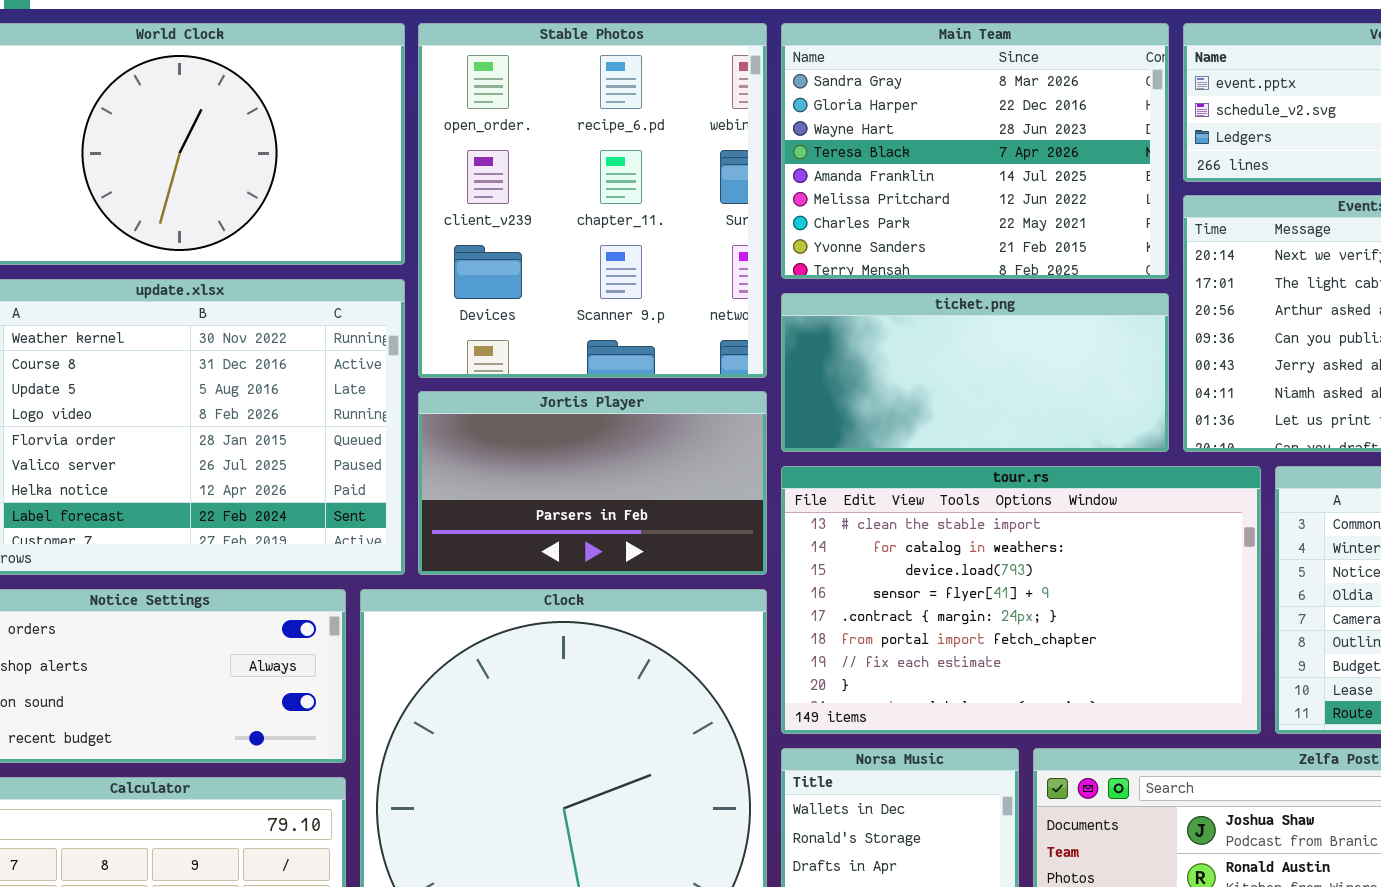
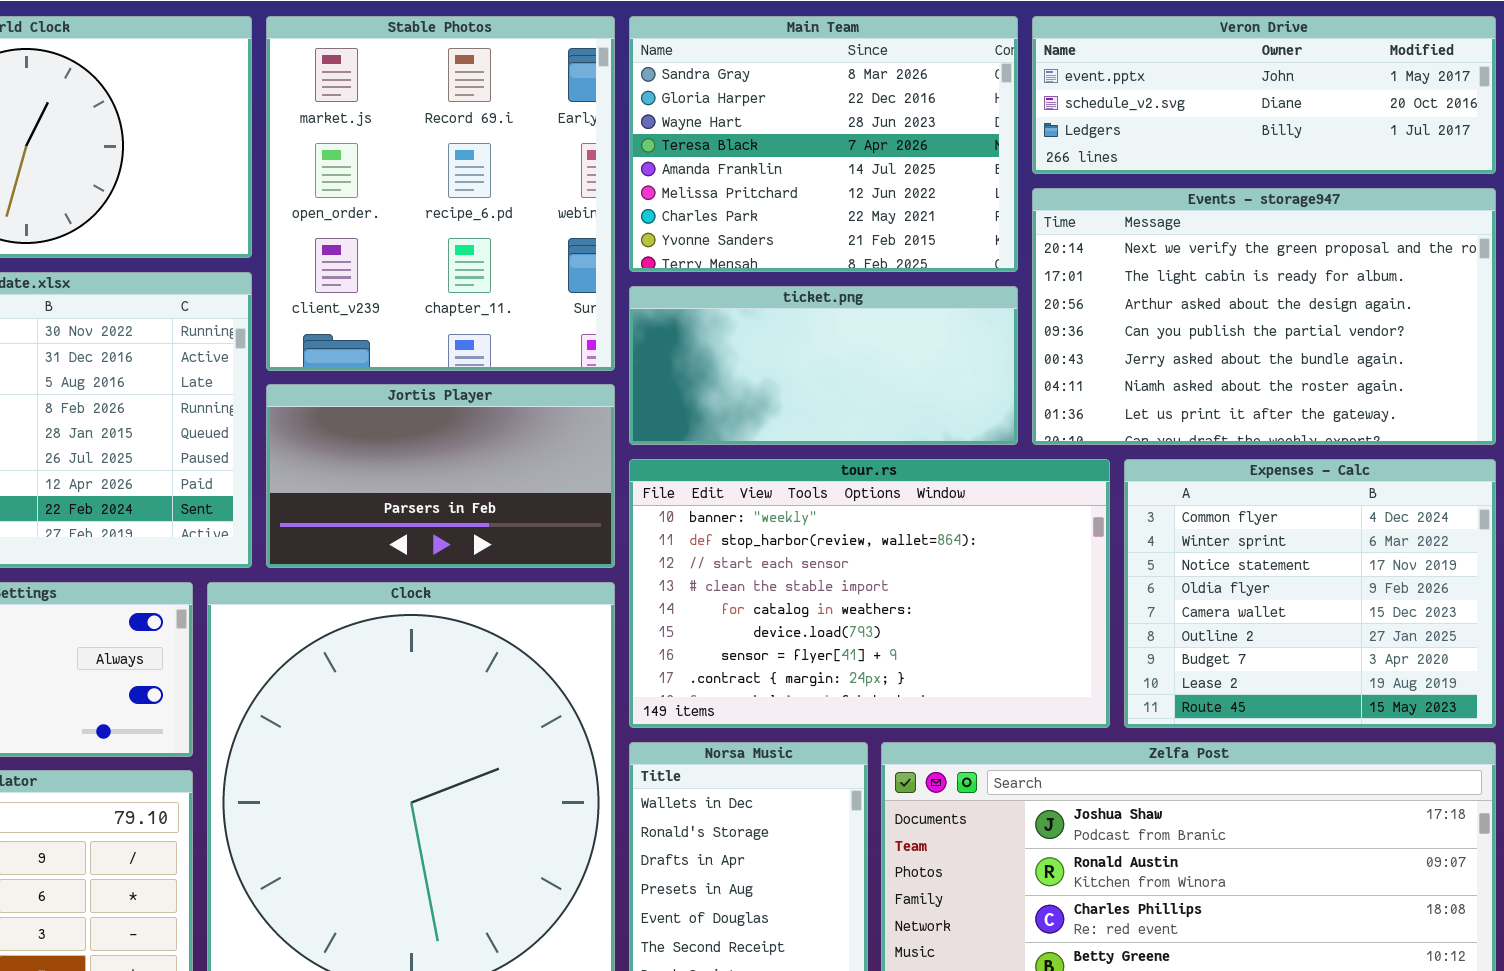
Stable Photos: [418,23,767,378] -> [266,16,615,371], scrolled up 1 row
tour.rs: [781,466,1261,734] -> [629,459,1110,728], scrolled up 3 rows

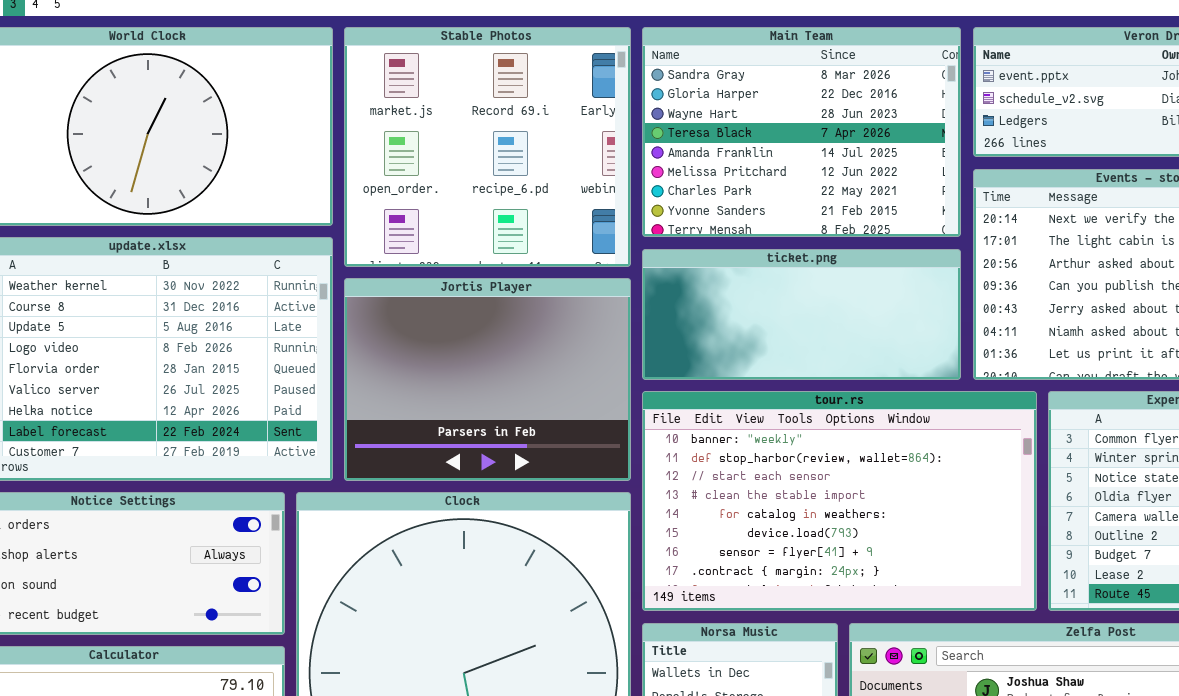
Stable Photos: [266,16,615,371] -> [344,27,631,267], resized
Jortis Player: [266,384,615,568] -> [344,278,631,481], resized

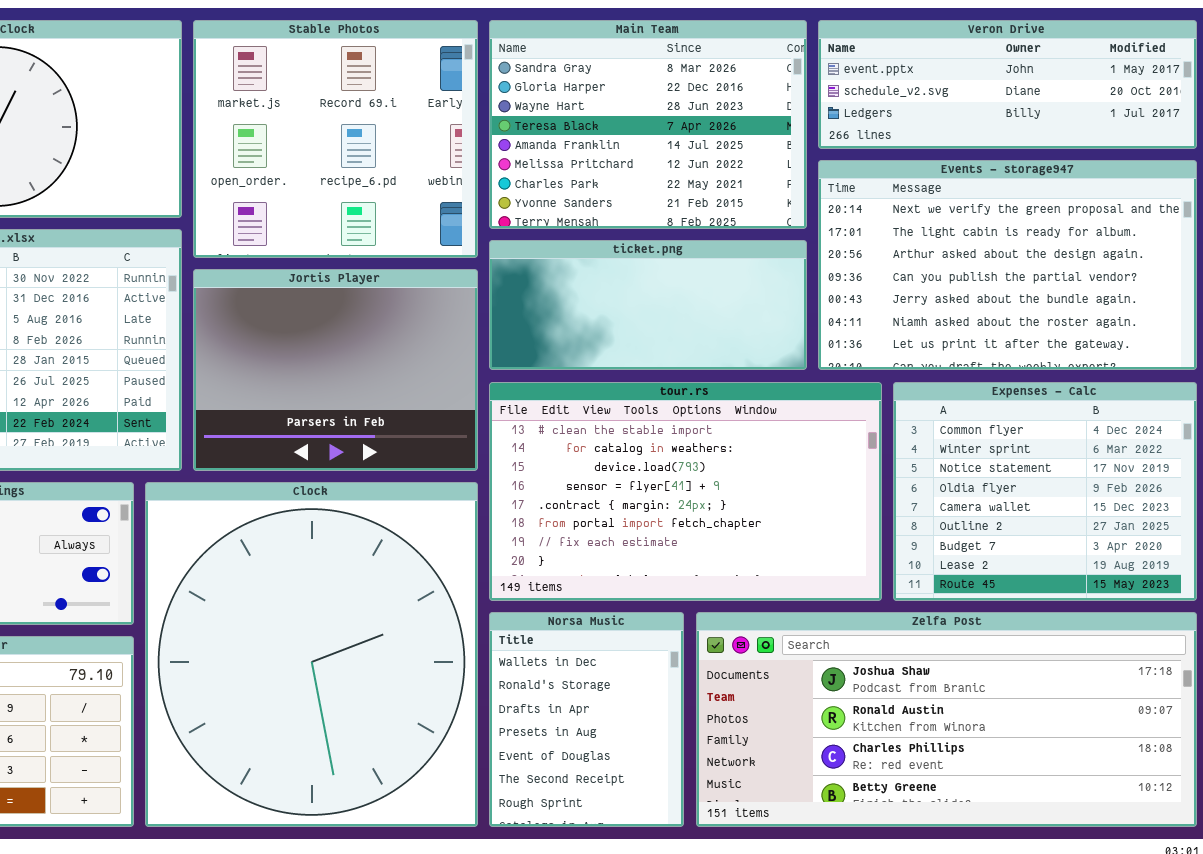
tour.rs: [642,391,1037,611] -> [489,382,882,601], scrolled down 3 rows

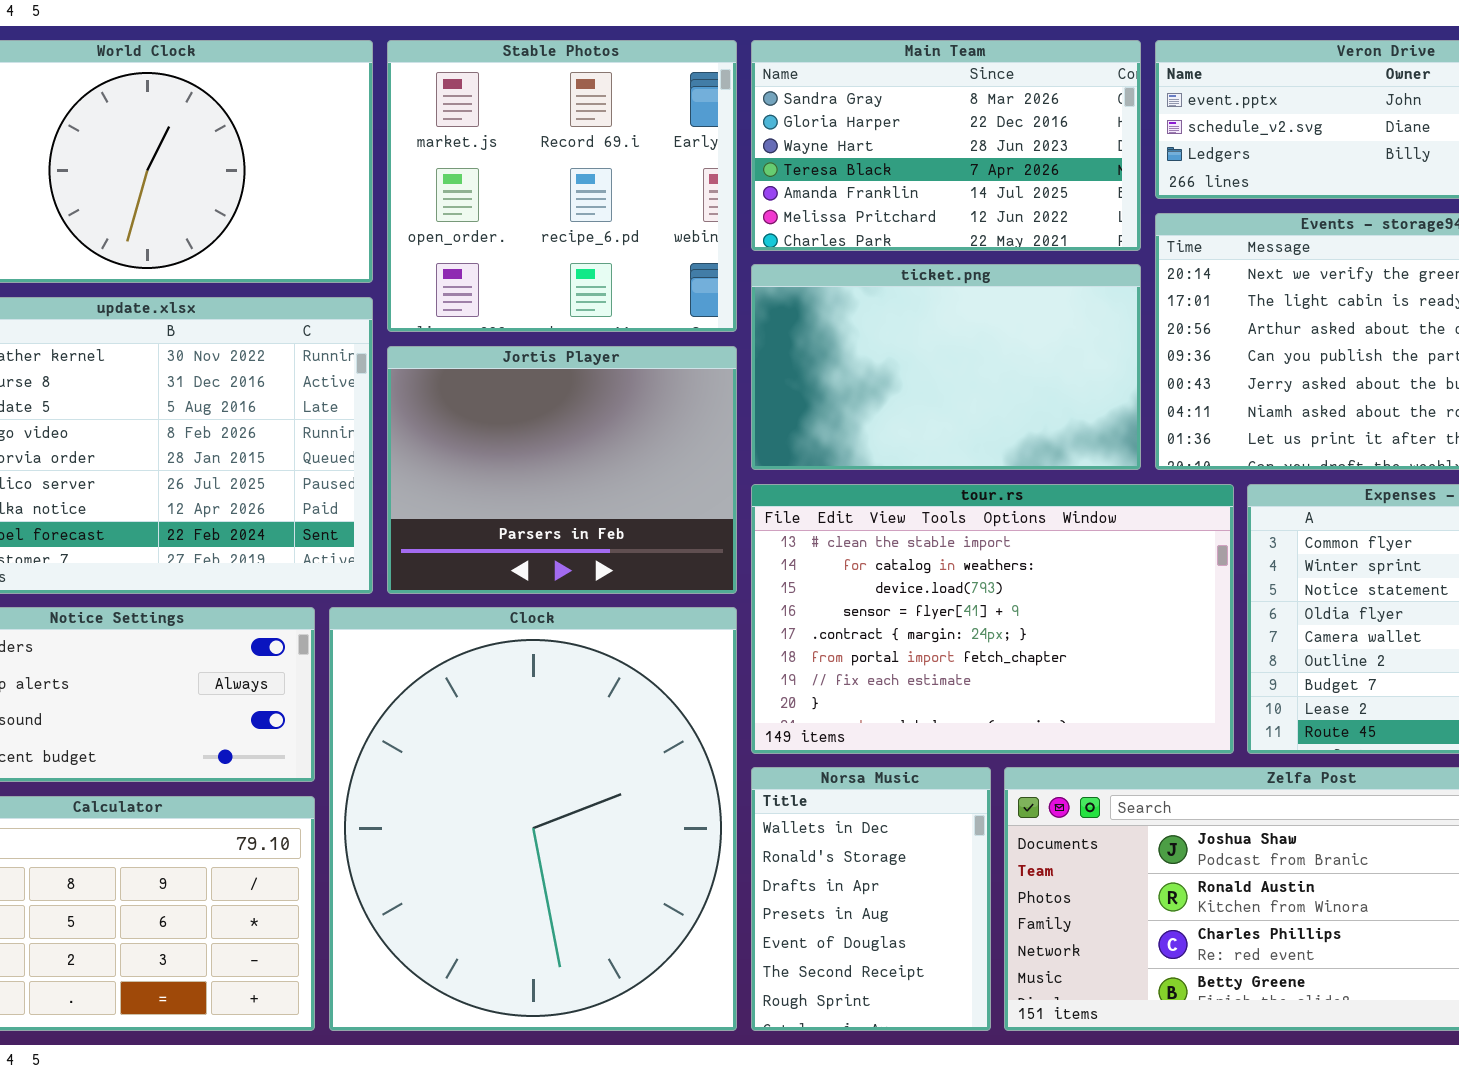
Main Team: [489,20,807,229] -> [751,40,1141,251], resized
ticket.png: [489,240,807,370] -> [751,264,1141,470], resized

